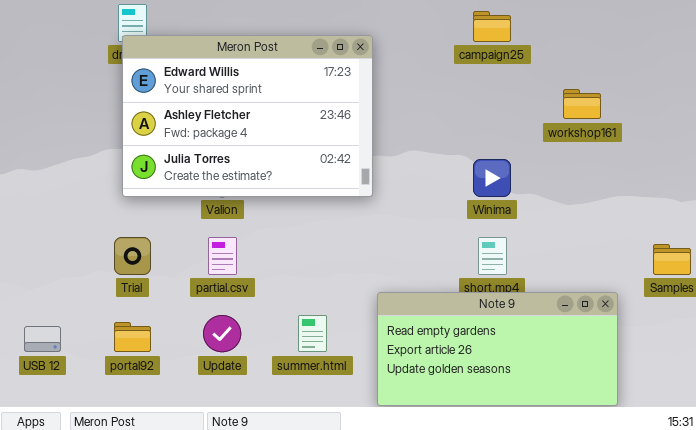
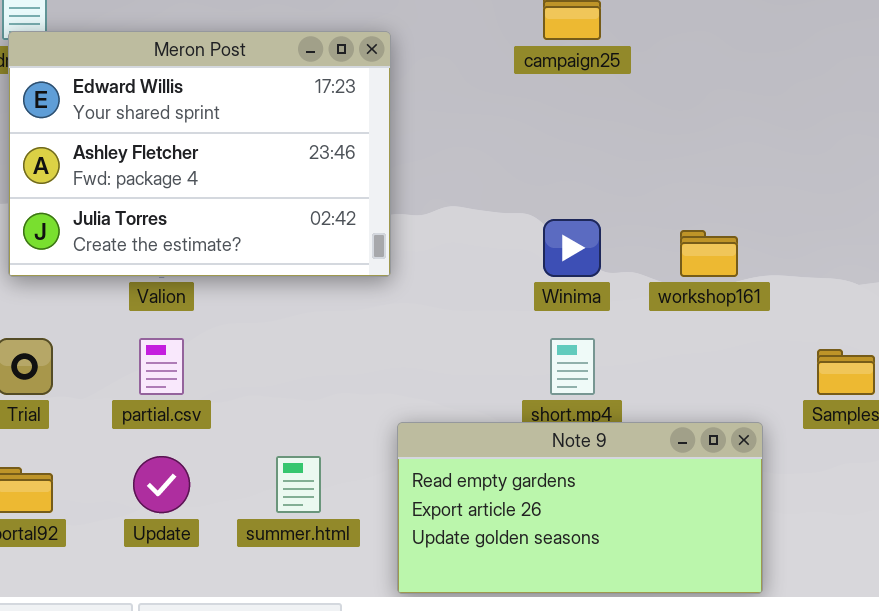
workshop161: [563,89,601,119] -> [680,230,738,277], moved

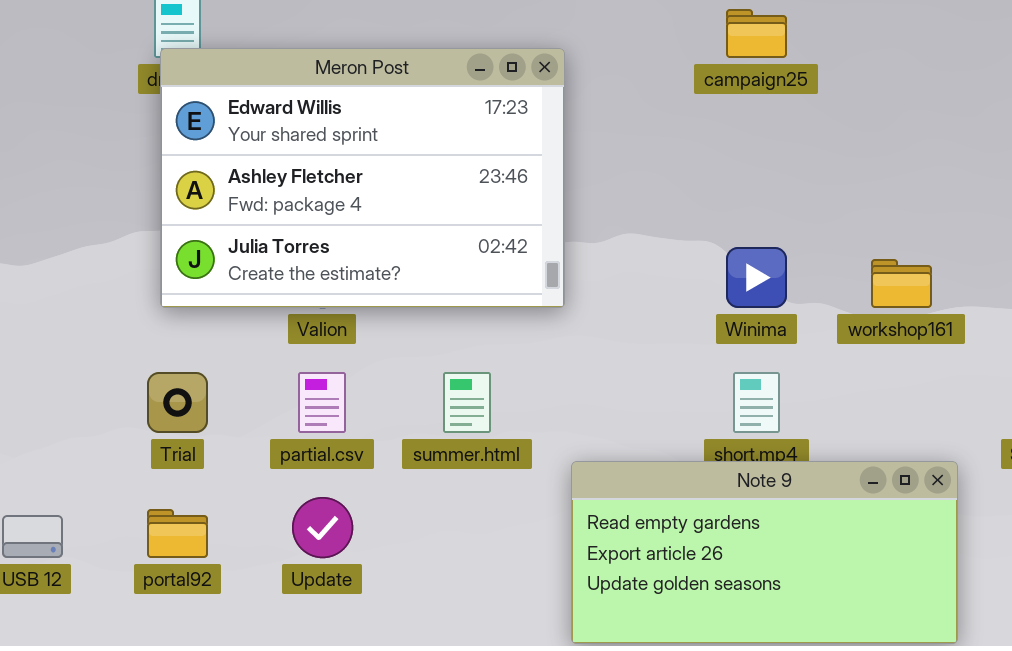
summer.html: [276,456,321,513] -> [443,372,491,433], moved

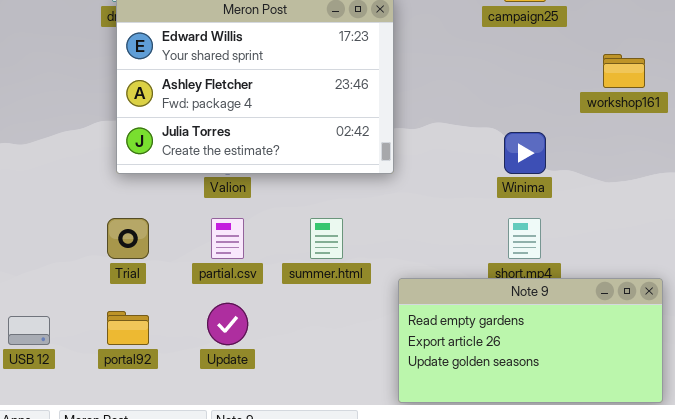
workshop161: [871,259,932,308] -> [603,54,645,88], moved

